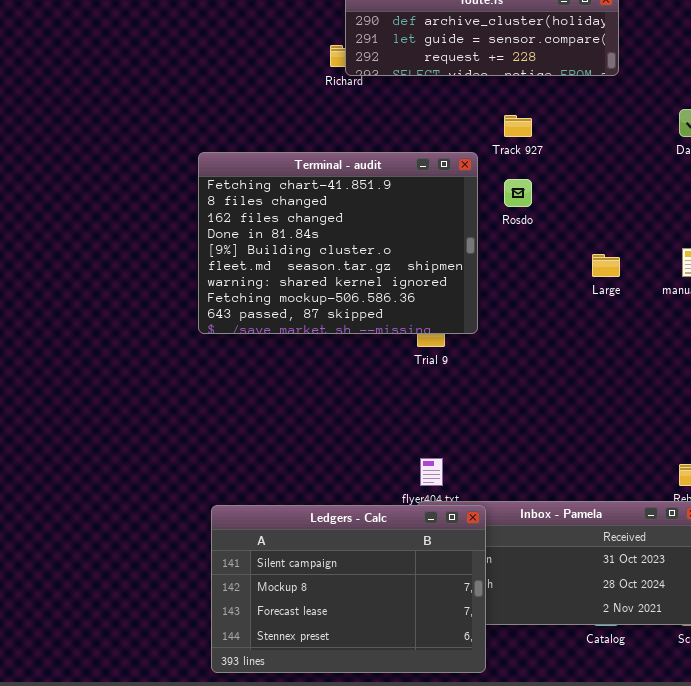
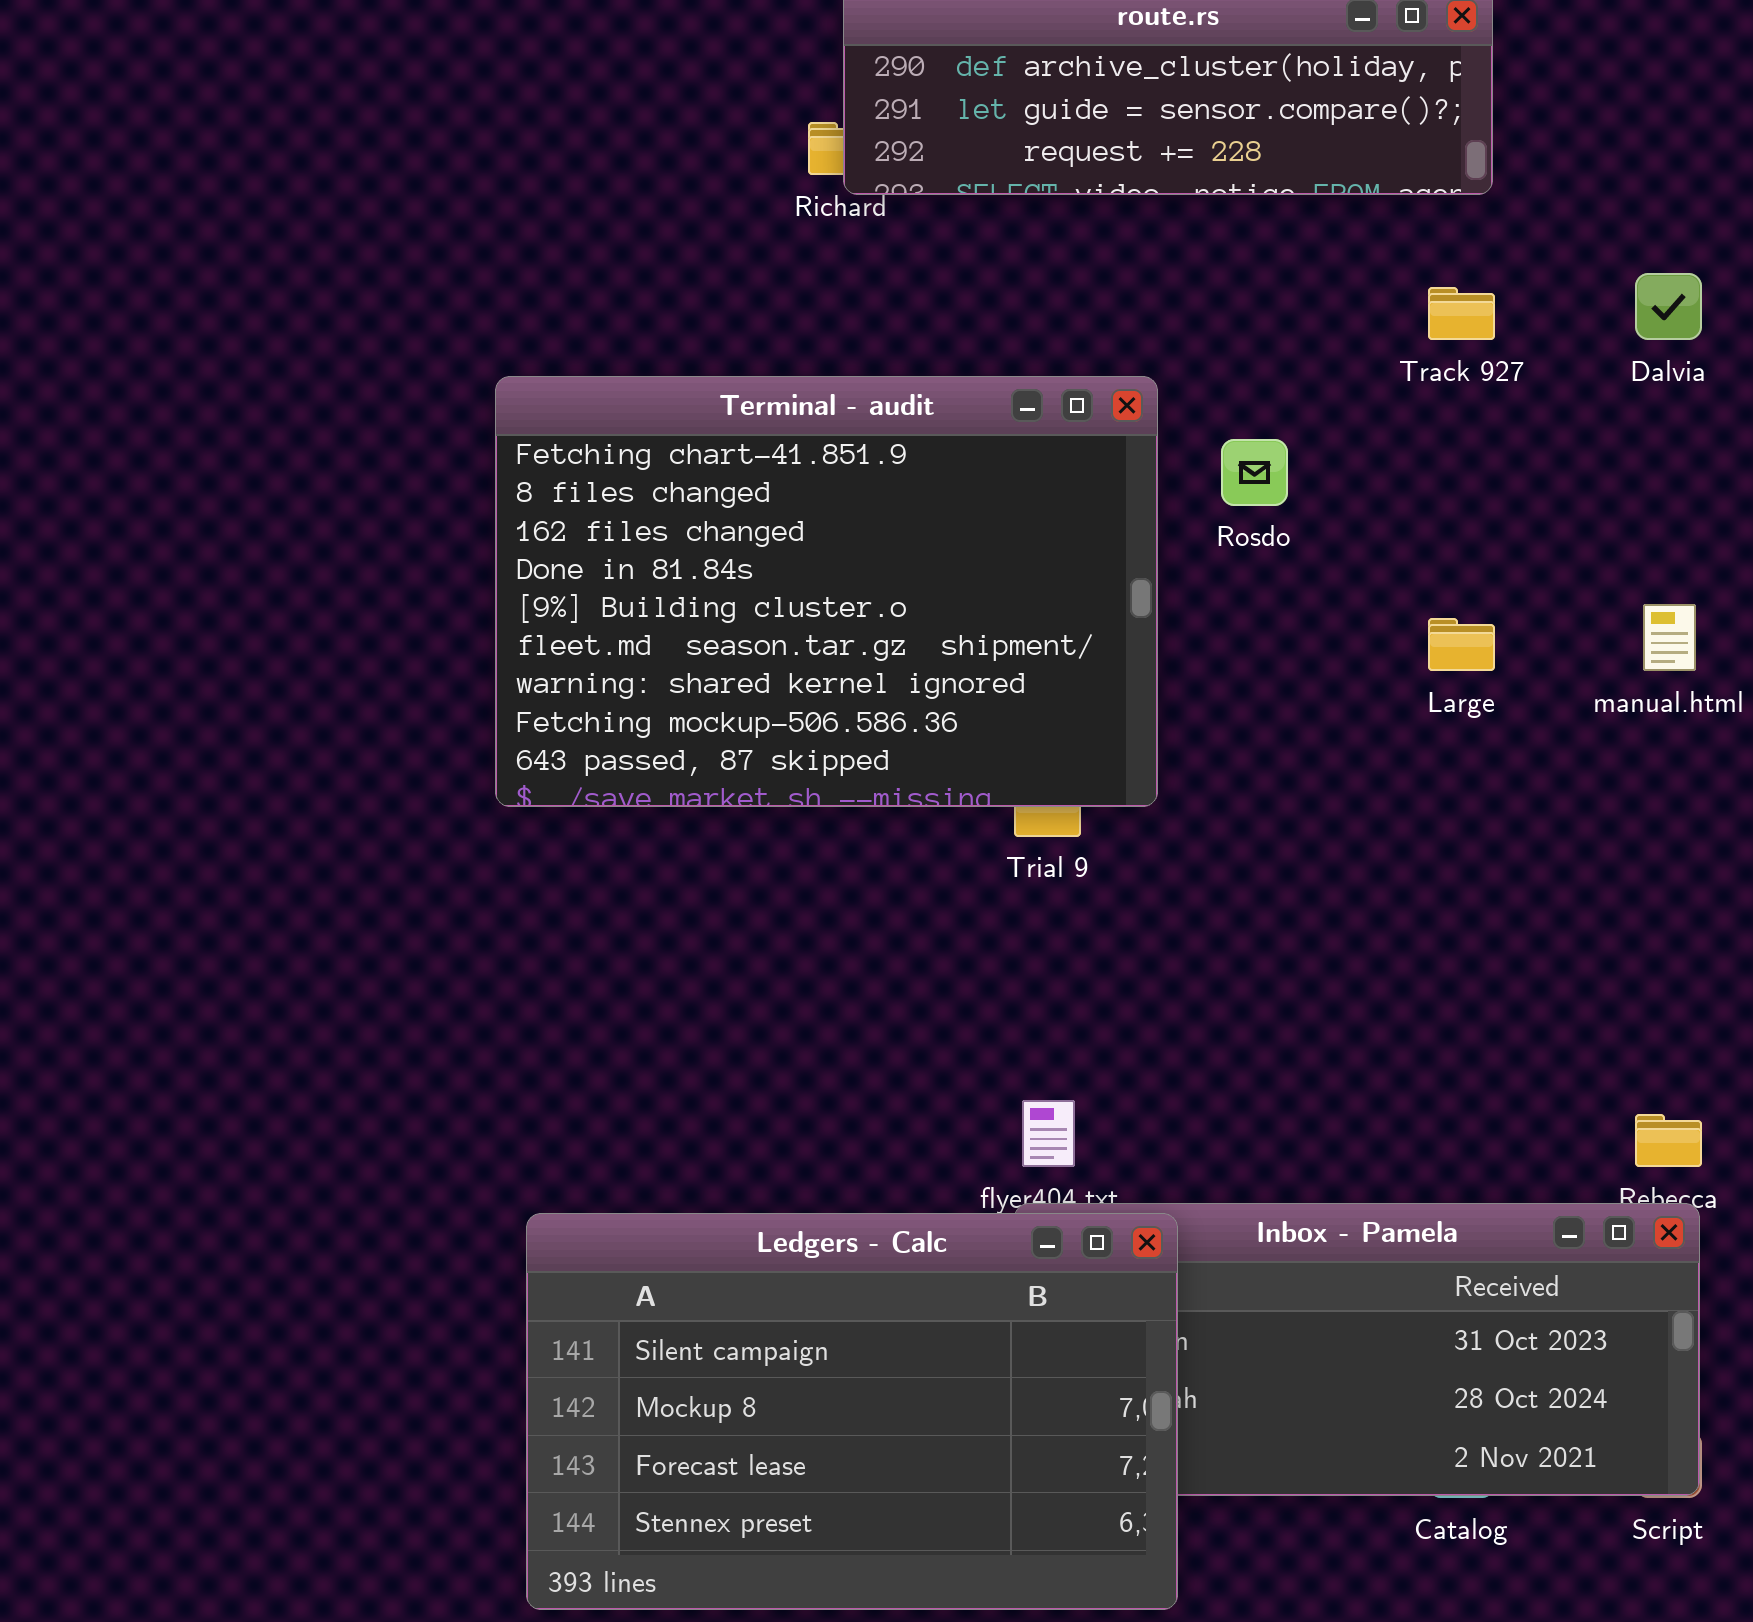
Track 927: [504,115,532,137] -> [1428,287,1495,340], moved

